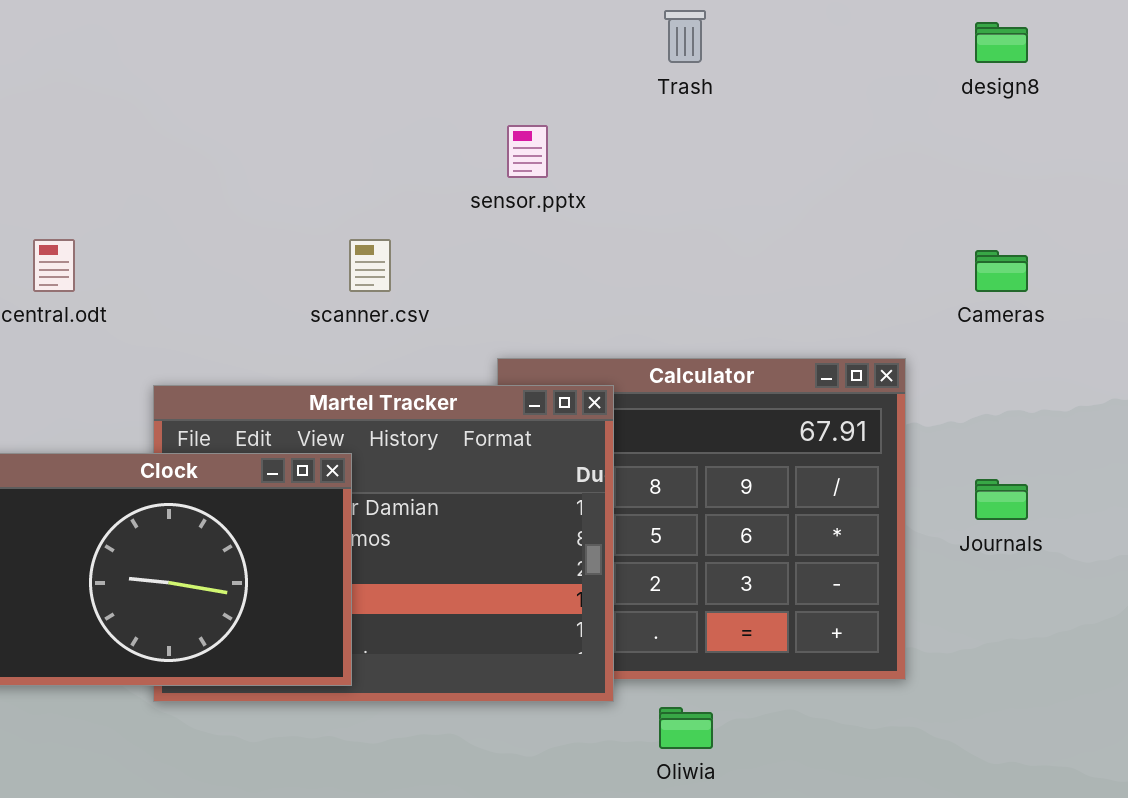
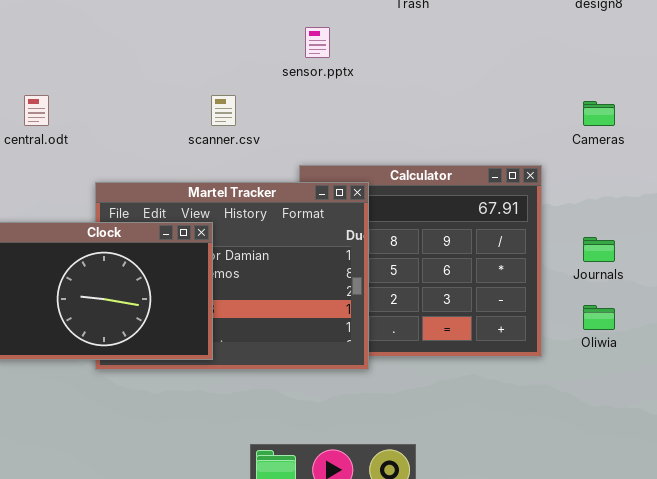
Oliwia: [659,707,713,749] -> [583,305,615,330], moved

